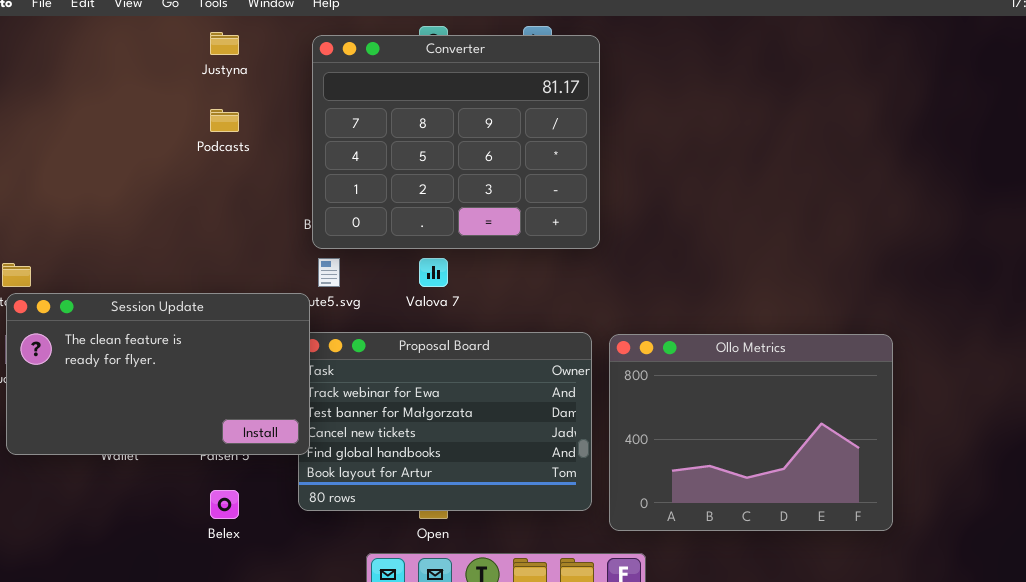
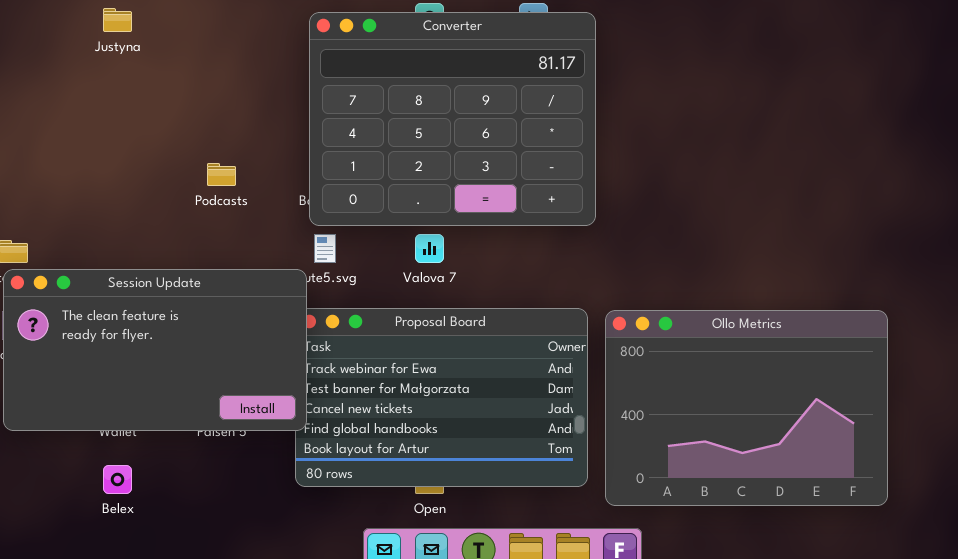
Justyna: [210,32,239,55] -> [103,8,132,32], moved
Podcasts: [210,109,239,132] -> [207,163,236,186], moved
Belex: [210,490,239,519] -> [103,465,132,494], moved

